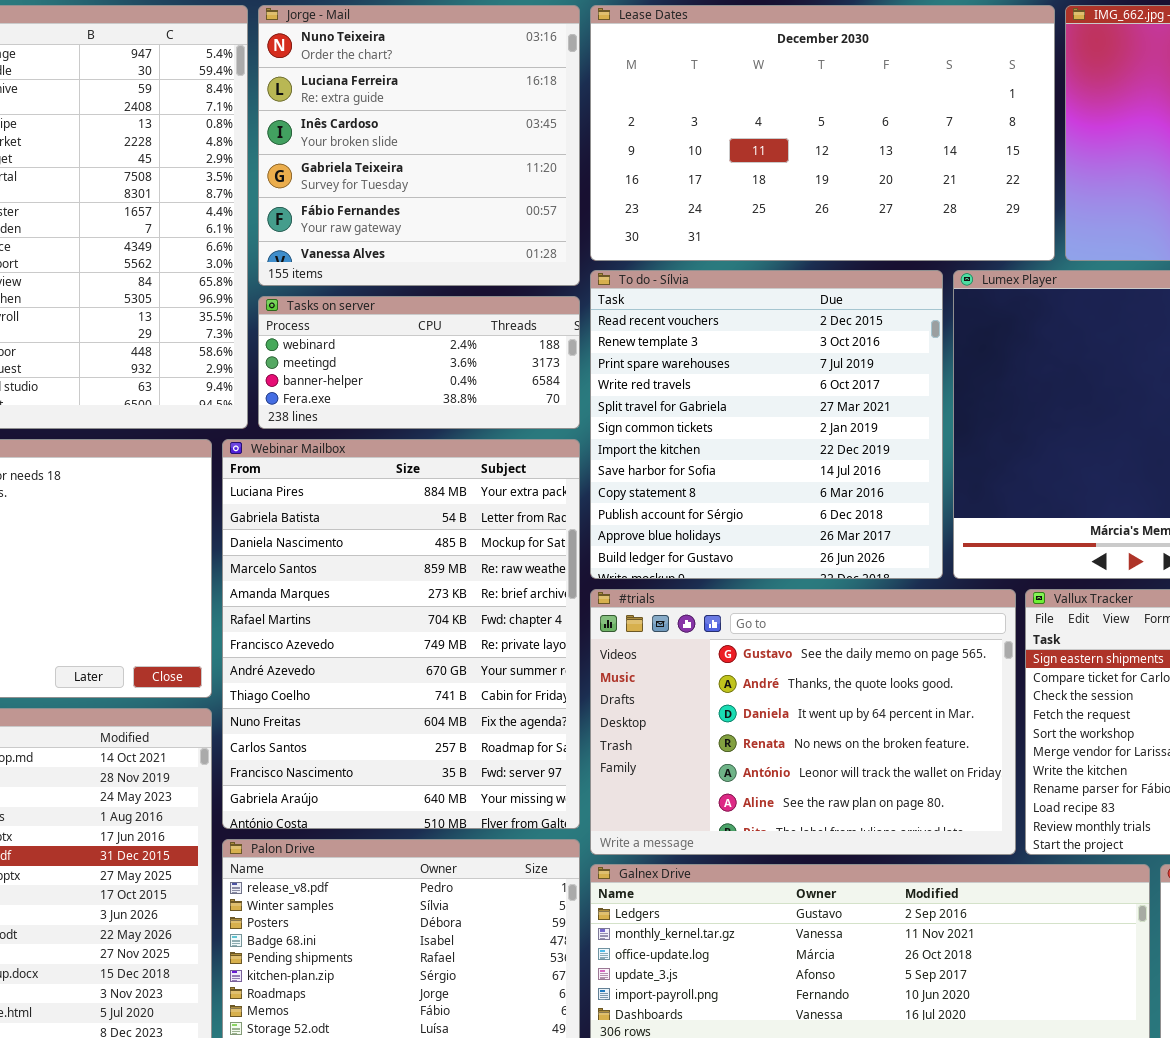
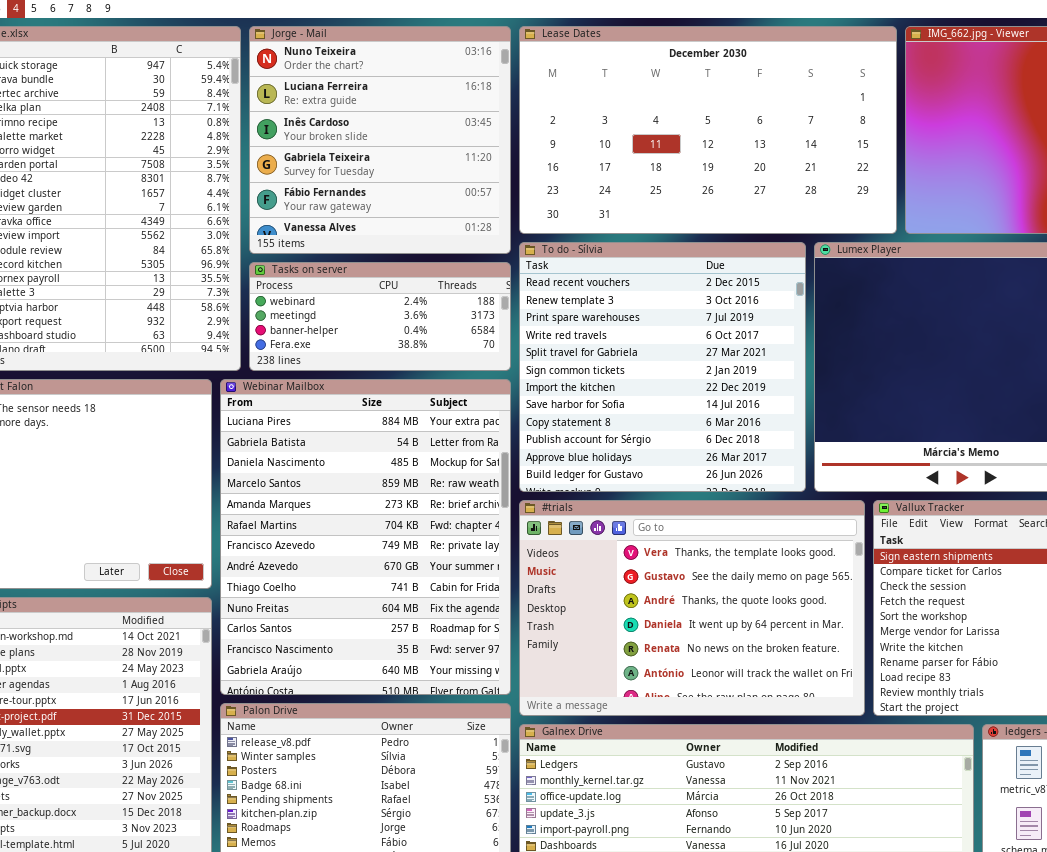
#trials: [590,589,1016,855] -> [519,500,865,716], scrolled up 1 row

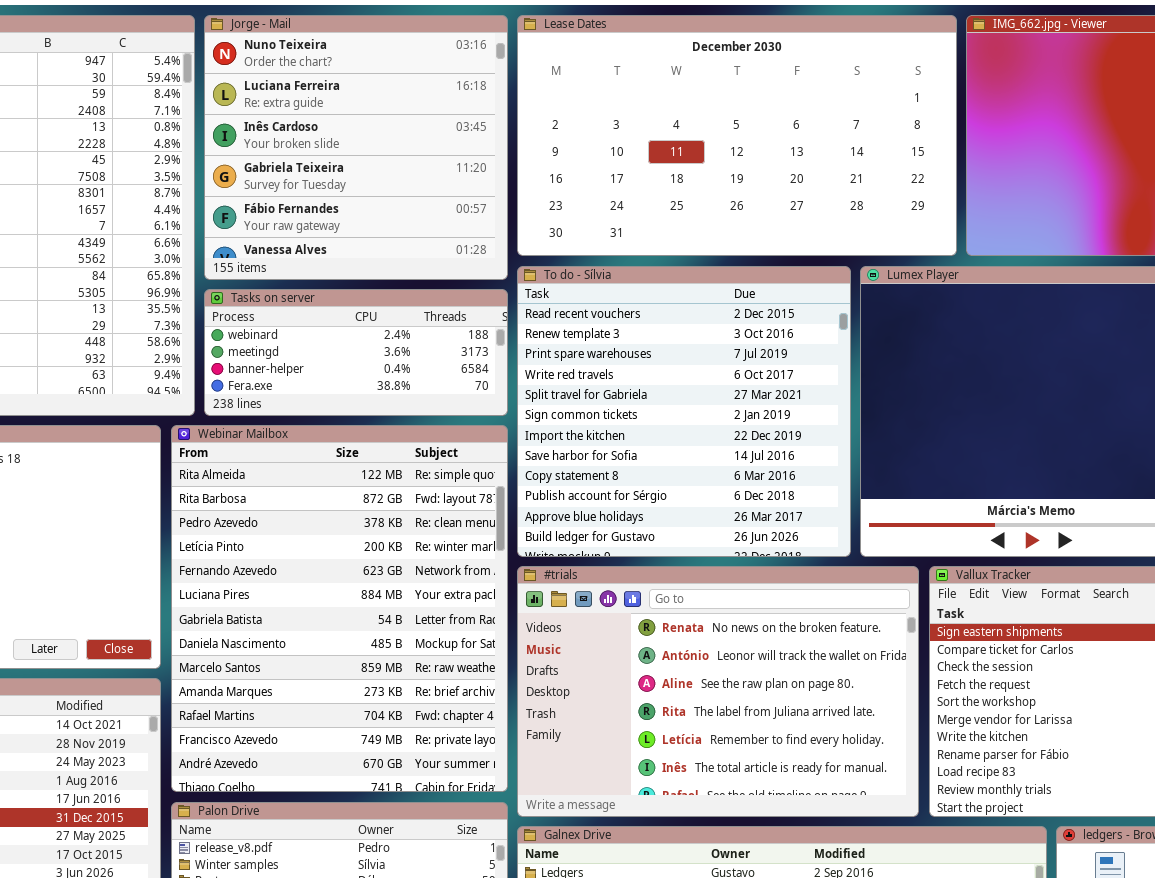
Webinar Mailbox: [220,379,511,695] -> [171,425,508,792], scrolled up 5 rows
#trials: [519,500,865,716] -> [517,566,919,817], scrolled down 4 rows

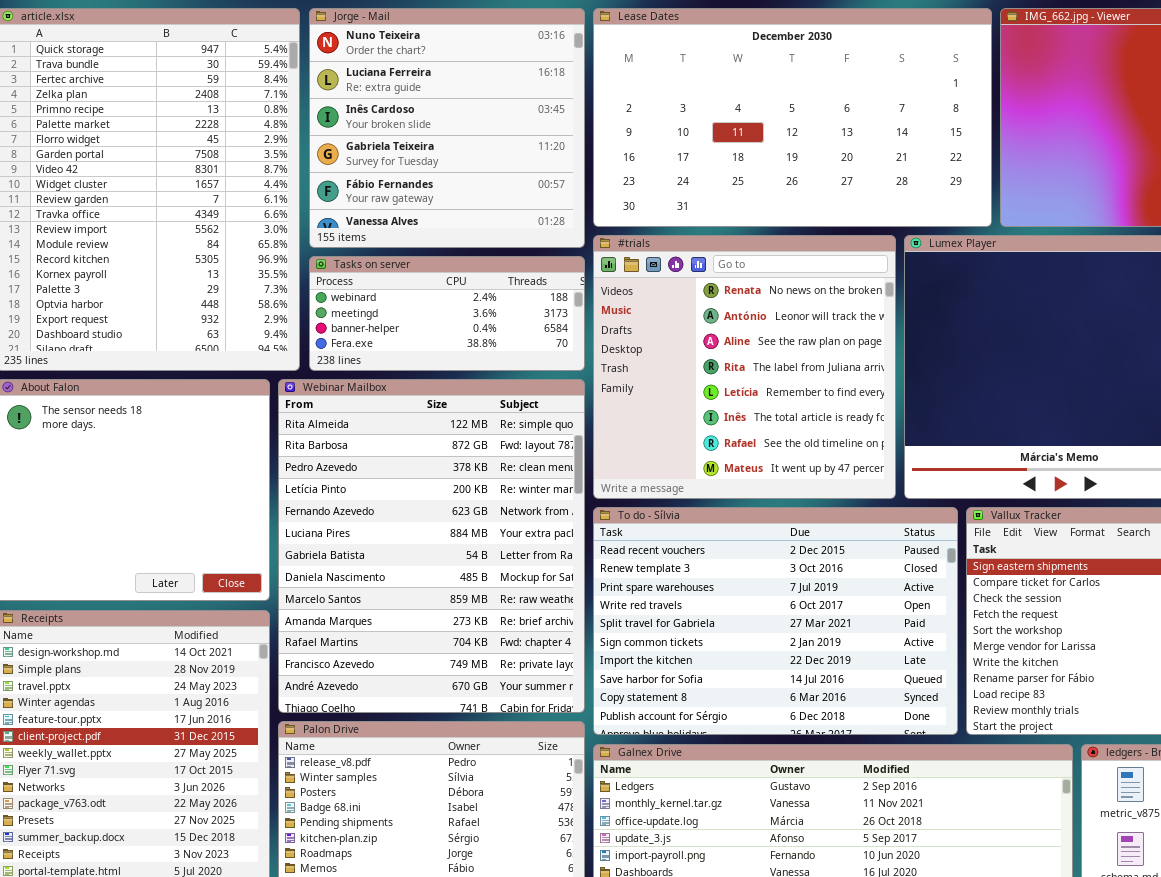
To do - Sílvia: [517,266,851,557] -> [593,507,958,735], moved, resized
#trials: [517,566,919,817] -> [593,235,896,499], moved, resized

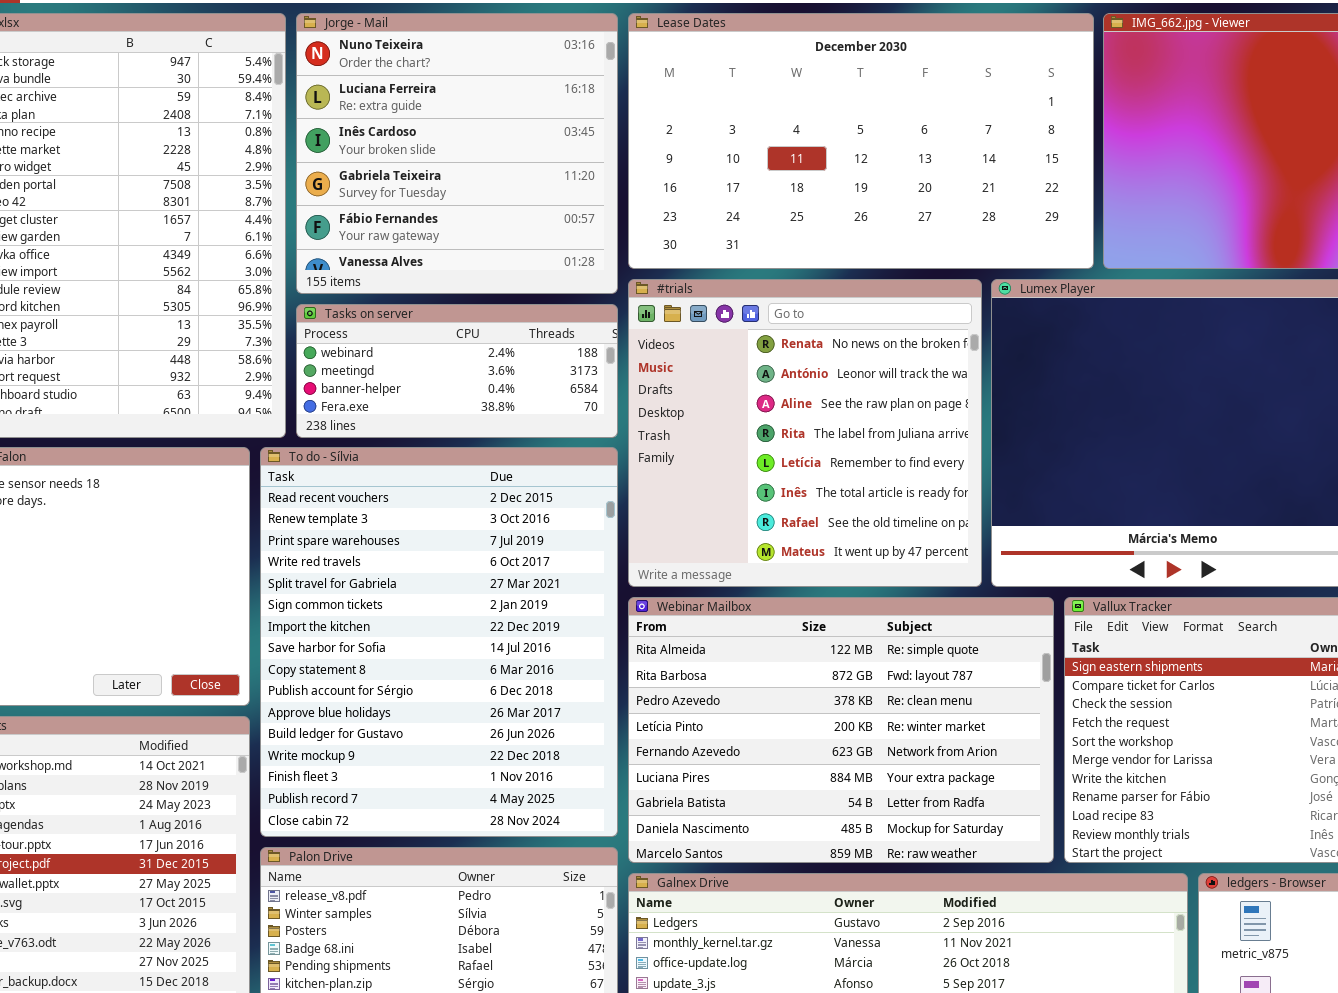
Webinar Mailbox: [278,379,585,713] -> [628,597,1054,863], moved, resized
To do - Sílvia: [593,507,958,735] -> [260,447,618,837], moved, resized

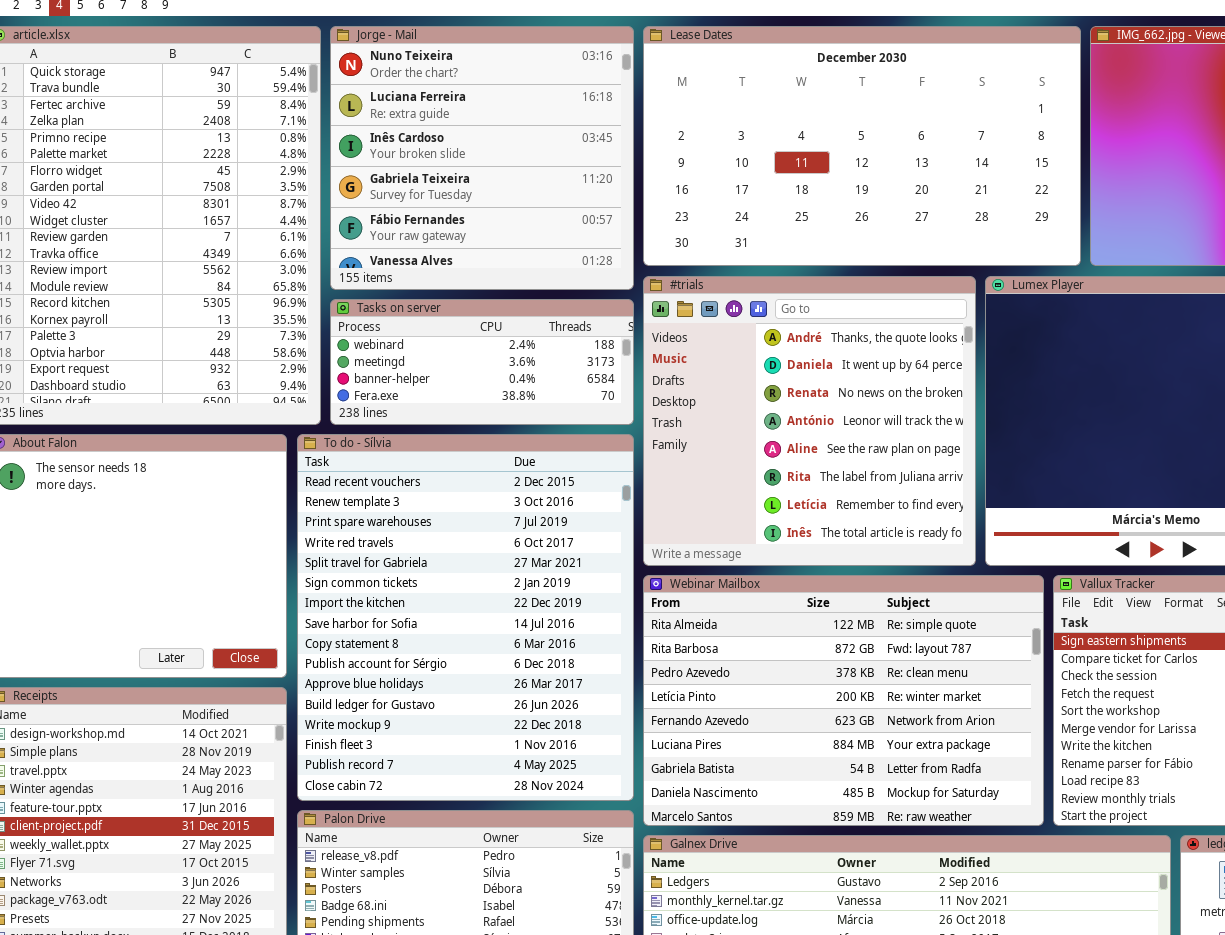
#trials: [628,279,982,587] -> [643,276,976,566], scrolled up 2 rows

